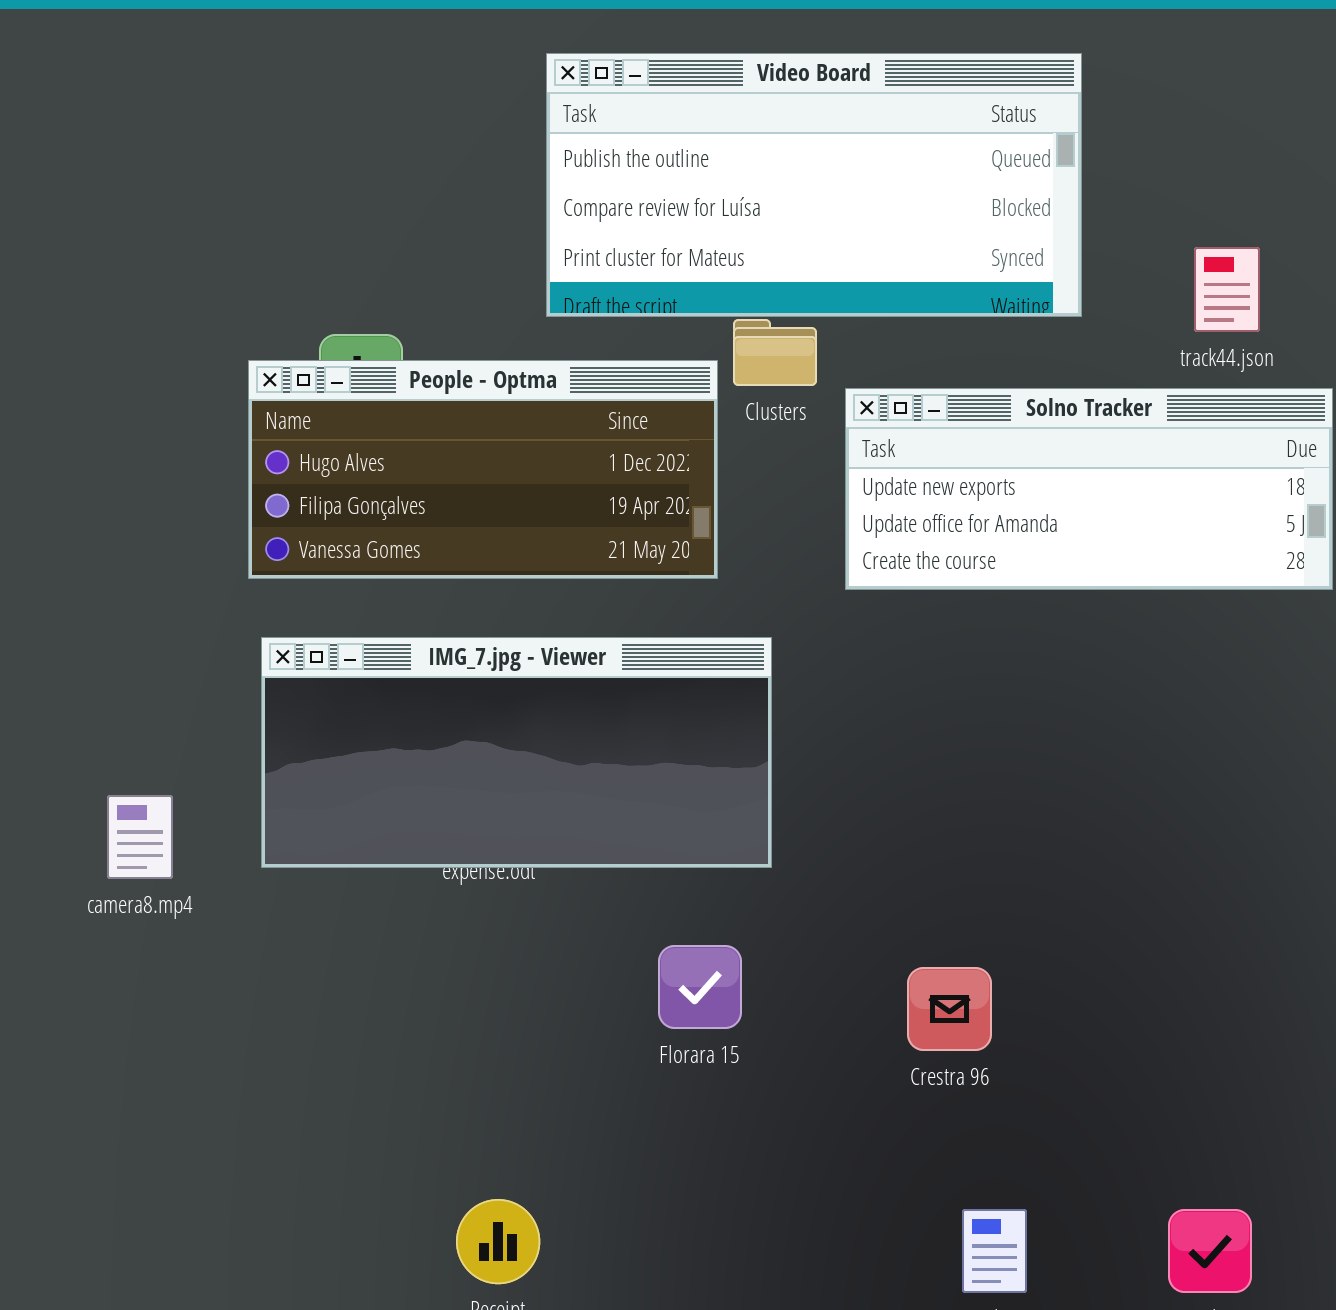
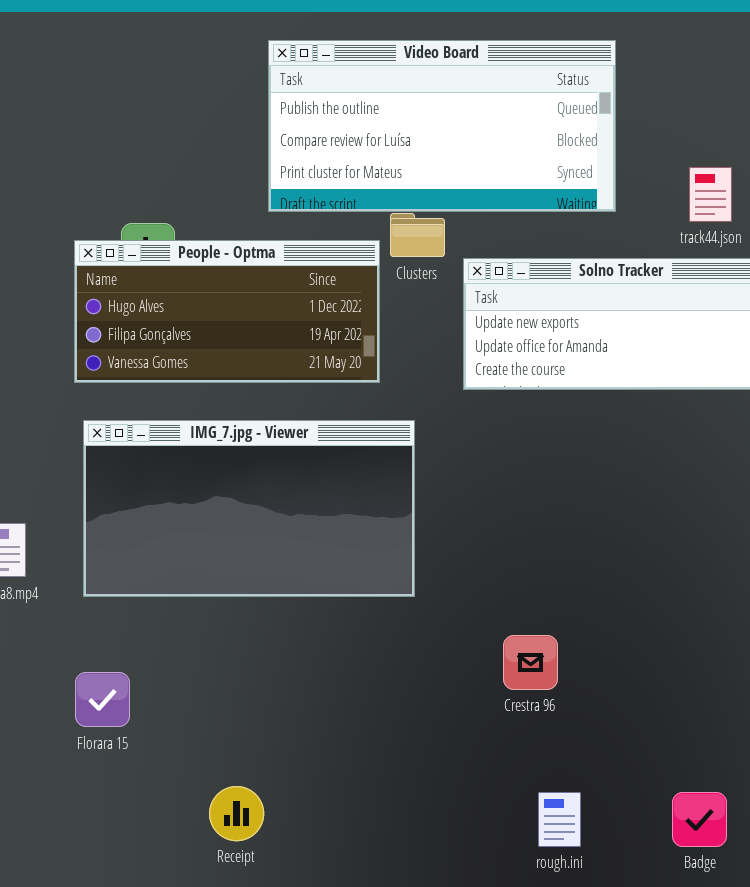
IMG_7.jpg - Viewer: [261,637,772,868] -> [83,420,415,597], resized
Florara 15: [658,945,742,1029] -> [75,672,130,727], moved

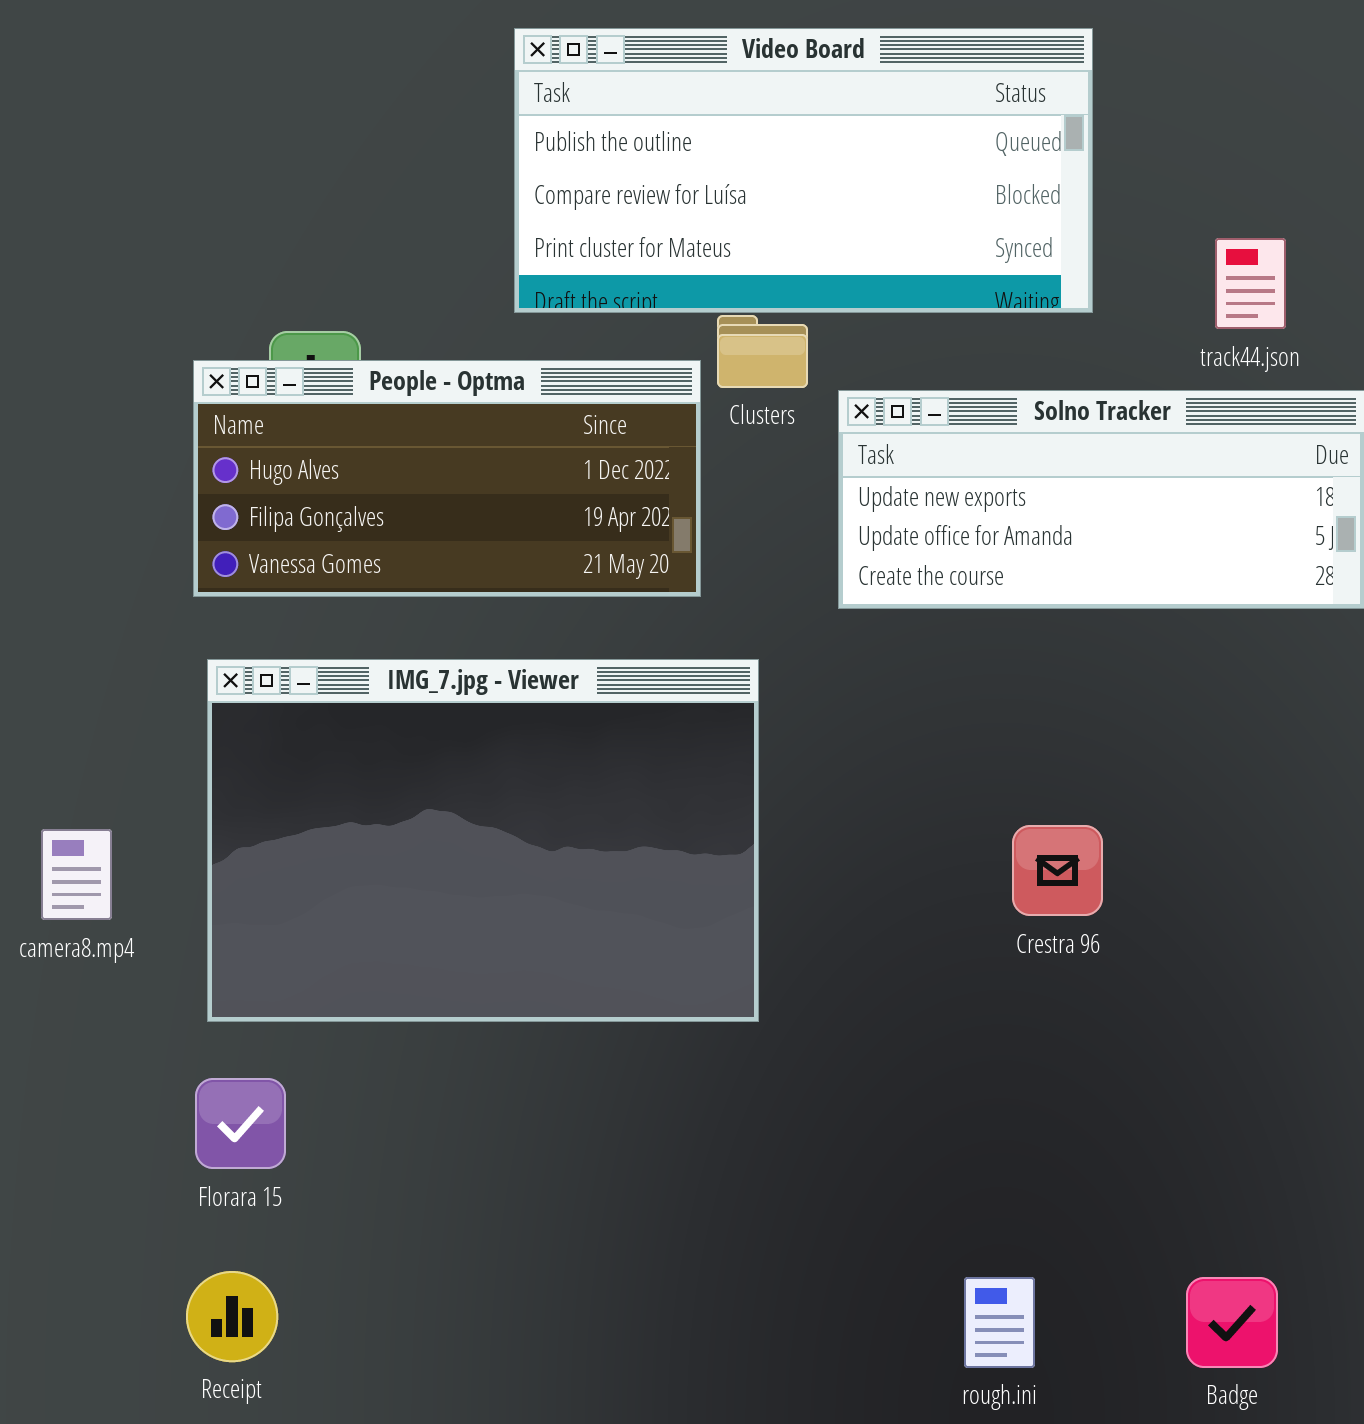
IMG_7.jpg - Viewer: [83,420,415,597] -> [207,659,759,1022], resized
Crestra 96: [503,635,558,690] -> [1012,825,1103,916], moved
Receipt: [209,786,264,841] -> [186,1271,278,1362], moved

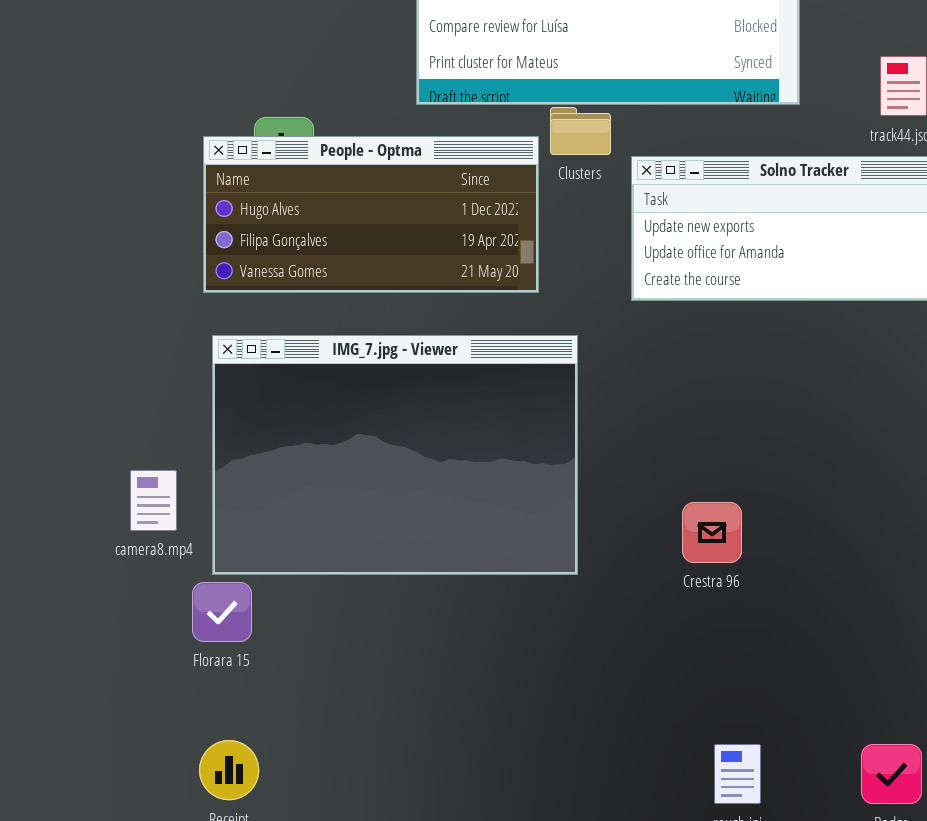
Crestra 96: [1012,825,1103,916] -> [682,502,742,563], moved
camera8.mp4: [41,829,112,920] -> [130,470,177,531], moved
Florara 15: [195,1078,286,1169] -> [192,582,252,642], moved

